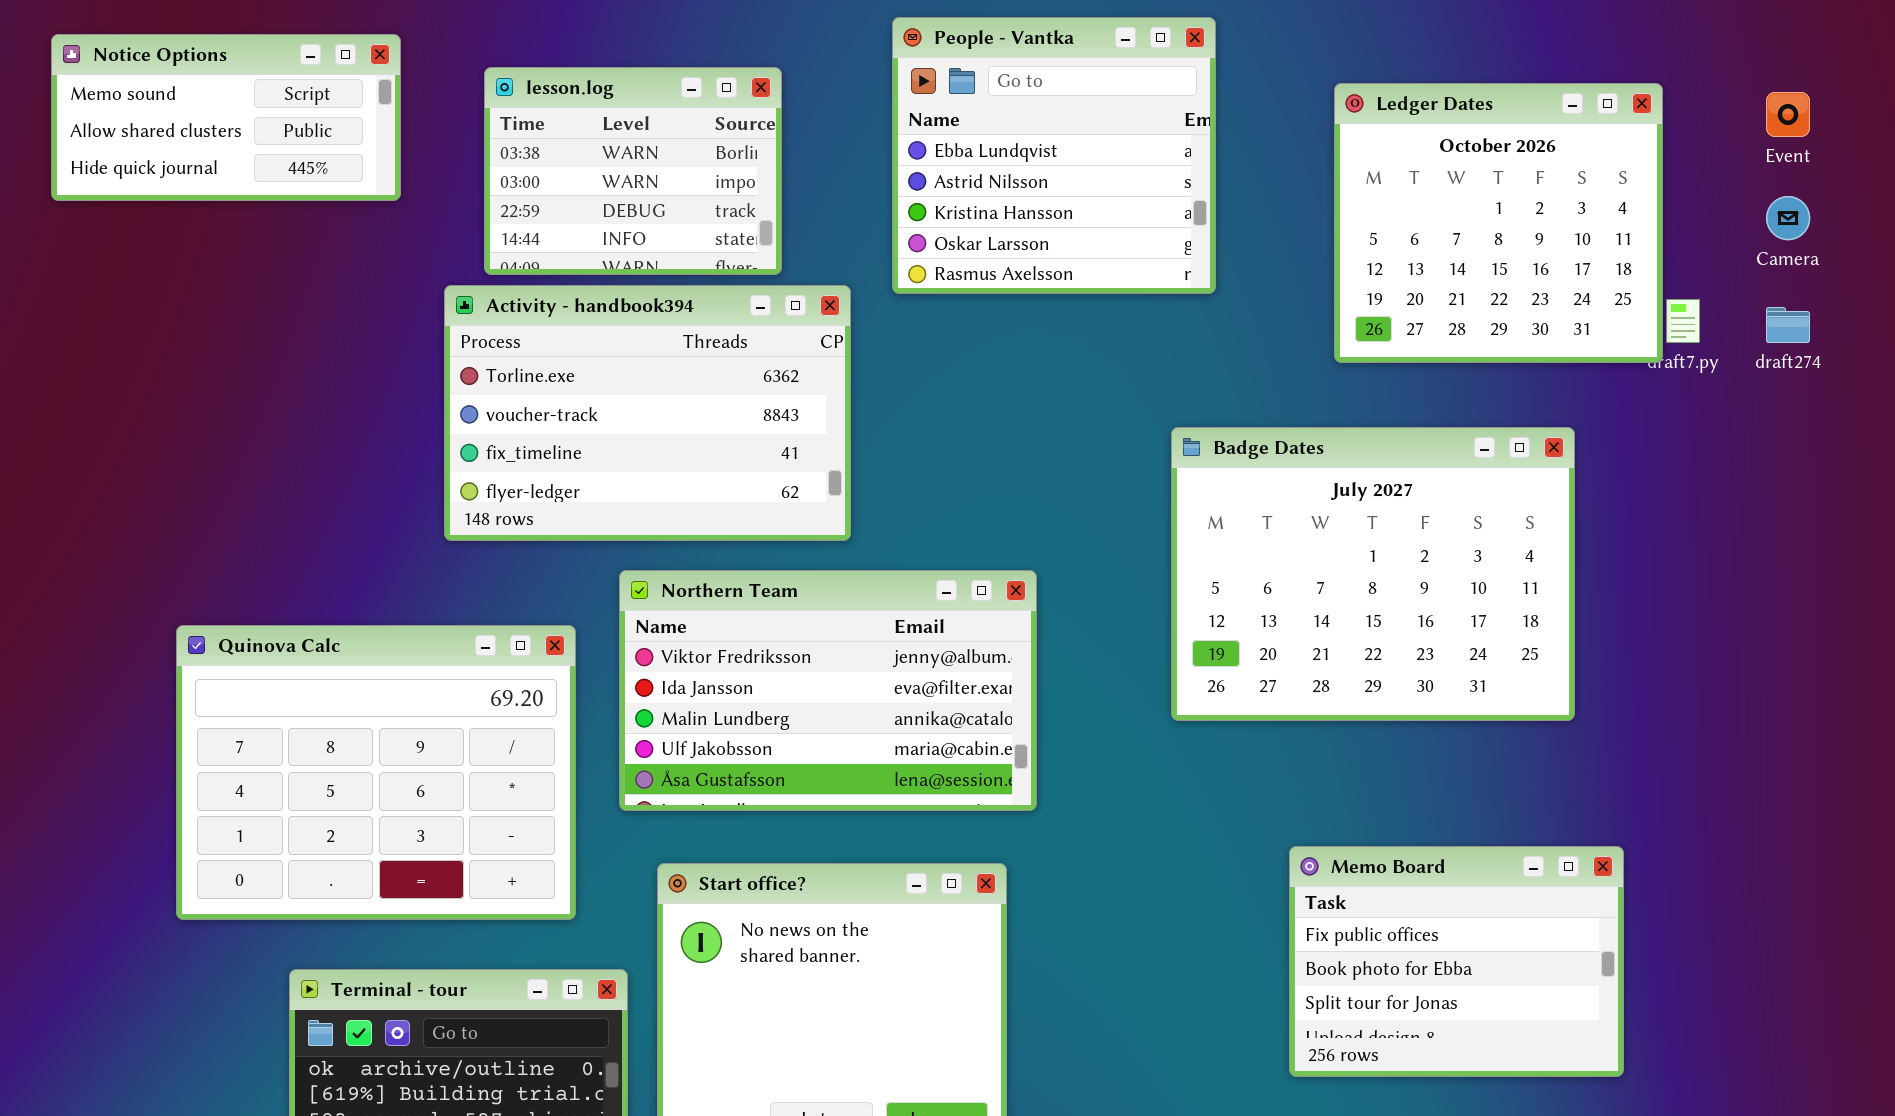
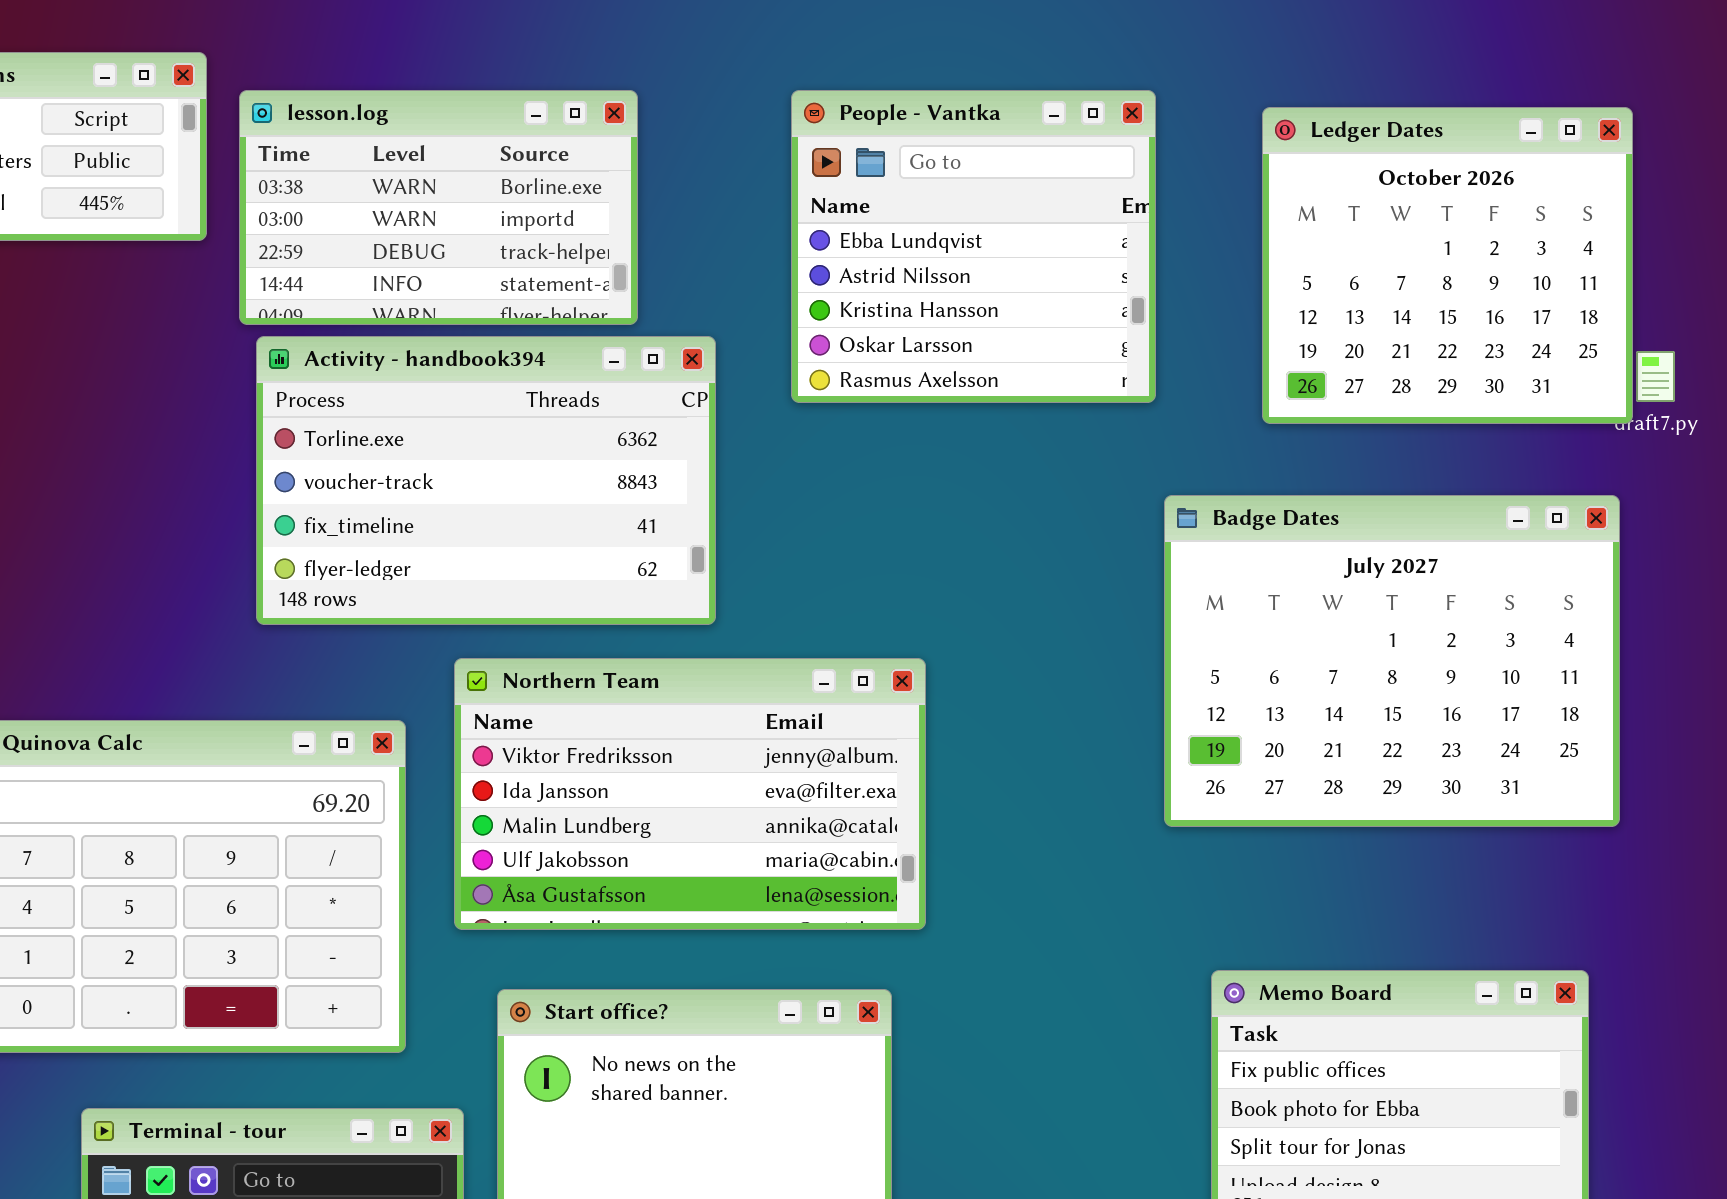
People - Vantka: [892,17,1216,294] -> [791,90,1156,403], moved
lesson.log: [484,67,782,275] -> [239,90,638,325], resized
Badge Dates: [1171,427,1575,721] -> [1164,495,1620,827], moved

